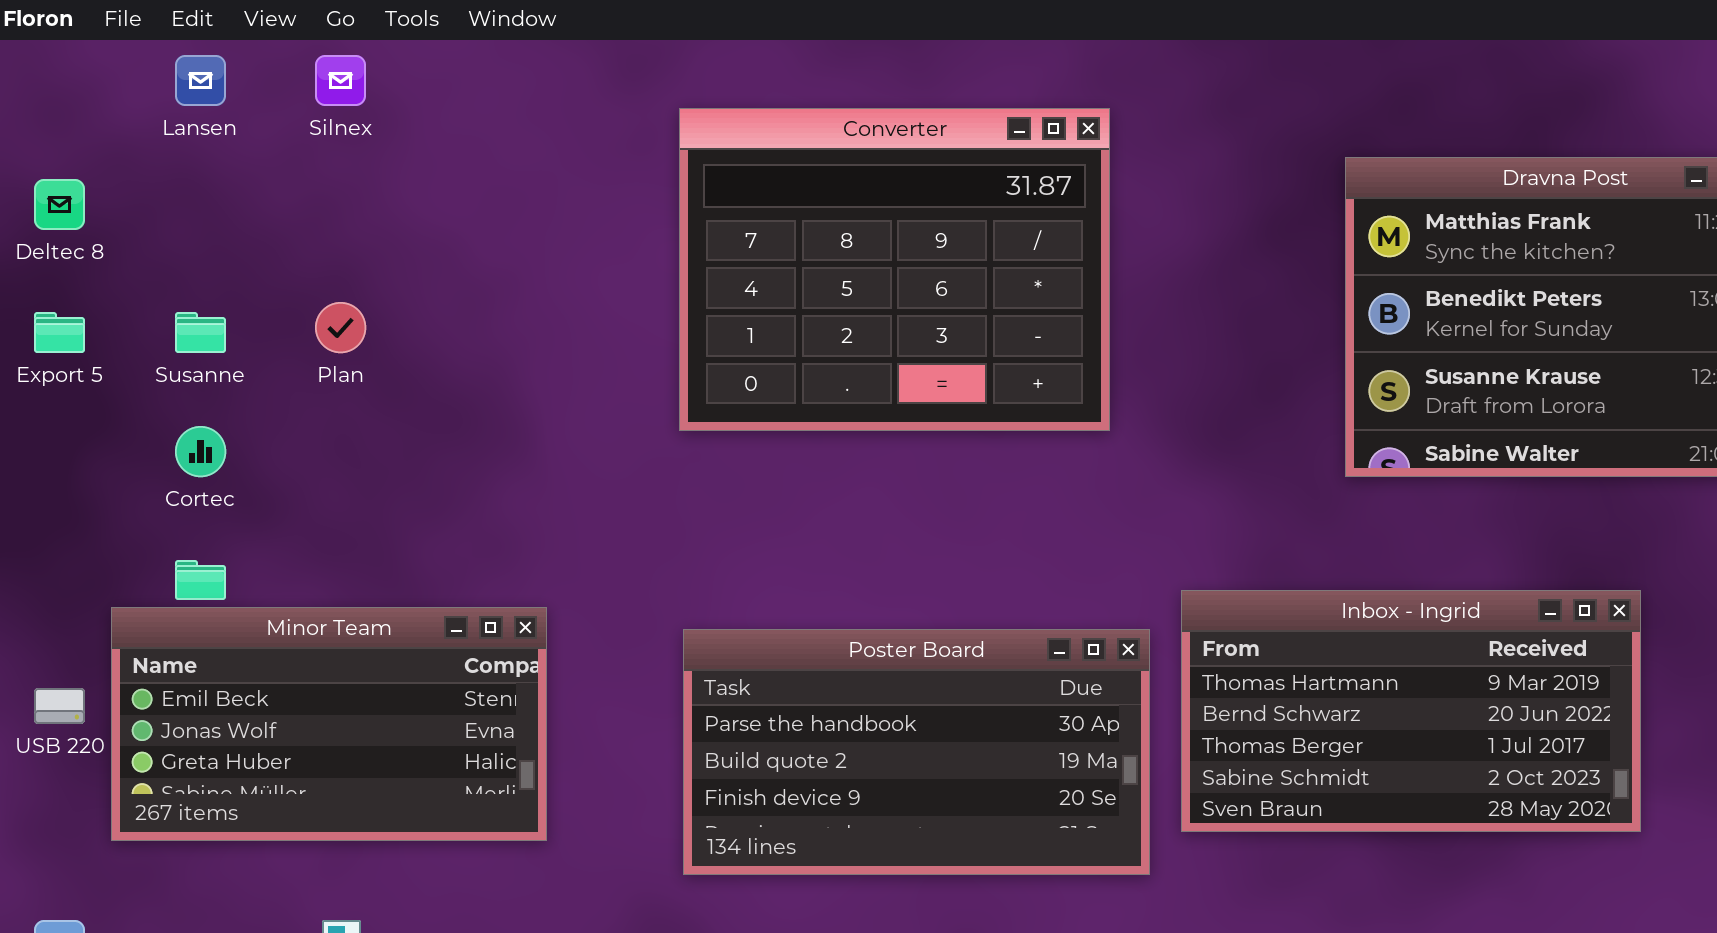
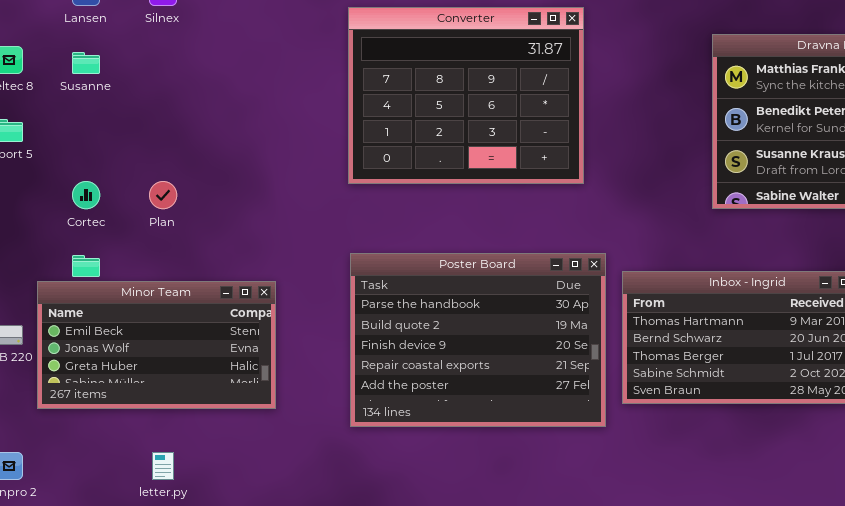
Plan: [315,302,366,353] -> [149,181,177,209], moved
Susanne: [175,312,226,353] -> [72,52,100,74], moved
Poster Board: [683,629,1150,875] -> [350,253,606,427], resized

